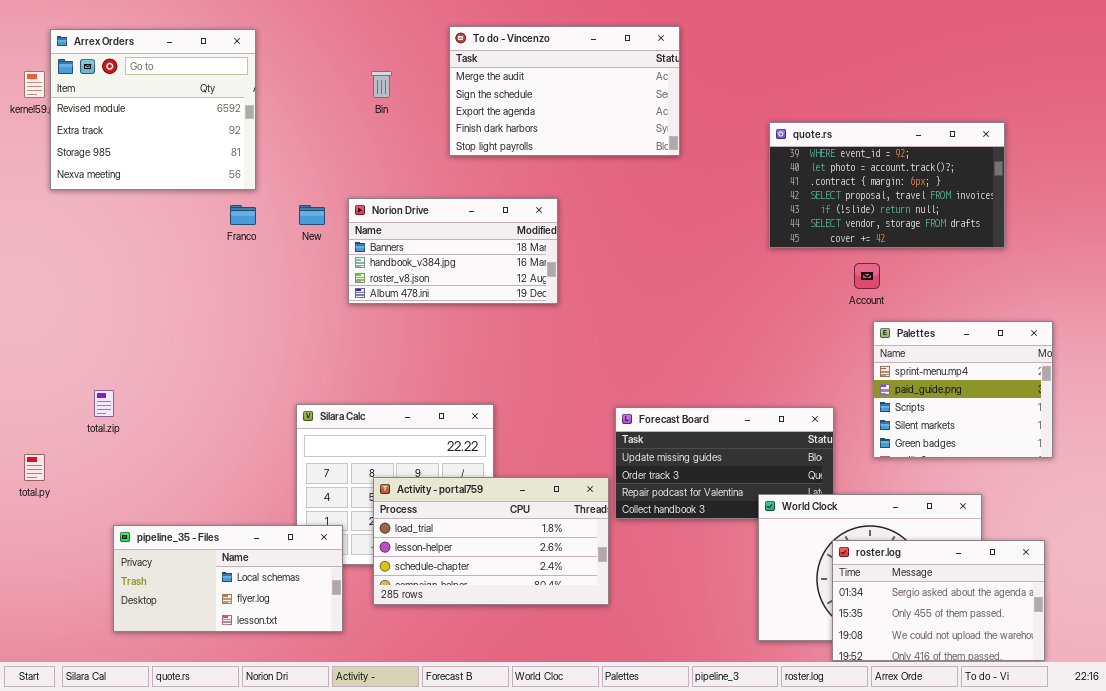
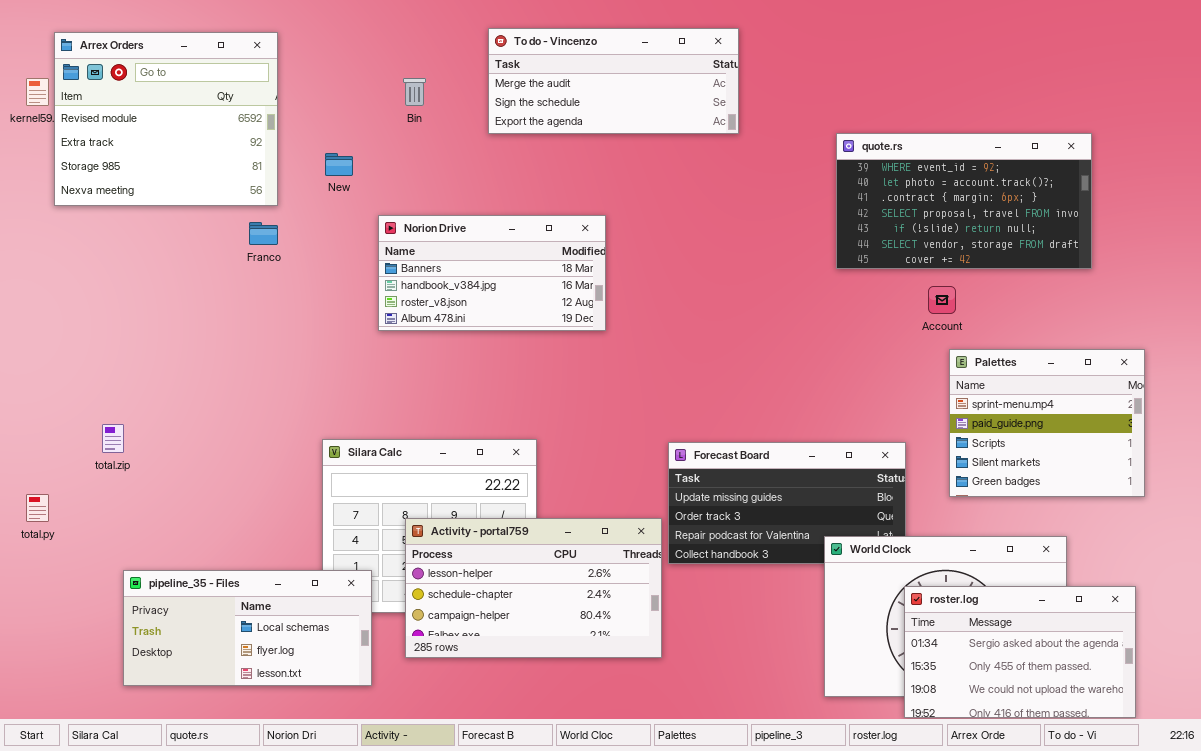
To do - Vincenzo: [449,26,680,156] -> [488,28,739,134], resized
New: [299,205,325,225] -> [325,153,353,176], moved
Activity - portal759: [373,477,609,605] -> [405,518,662,658], scrolled down 1 row

